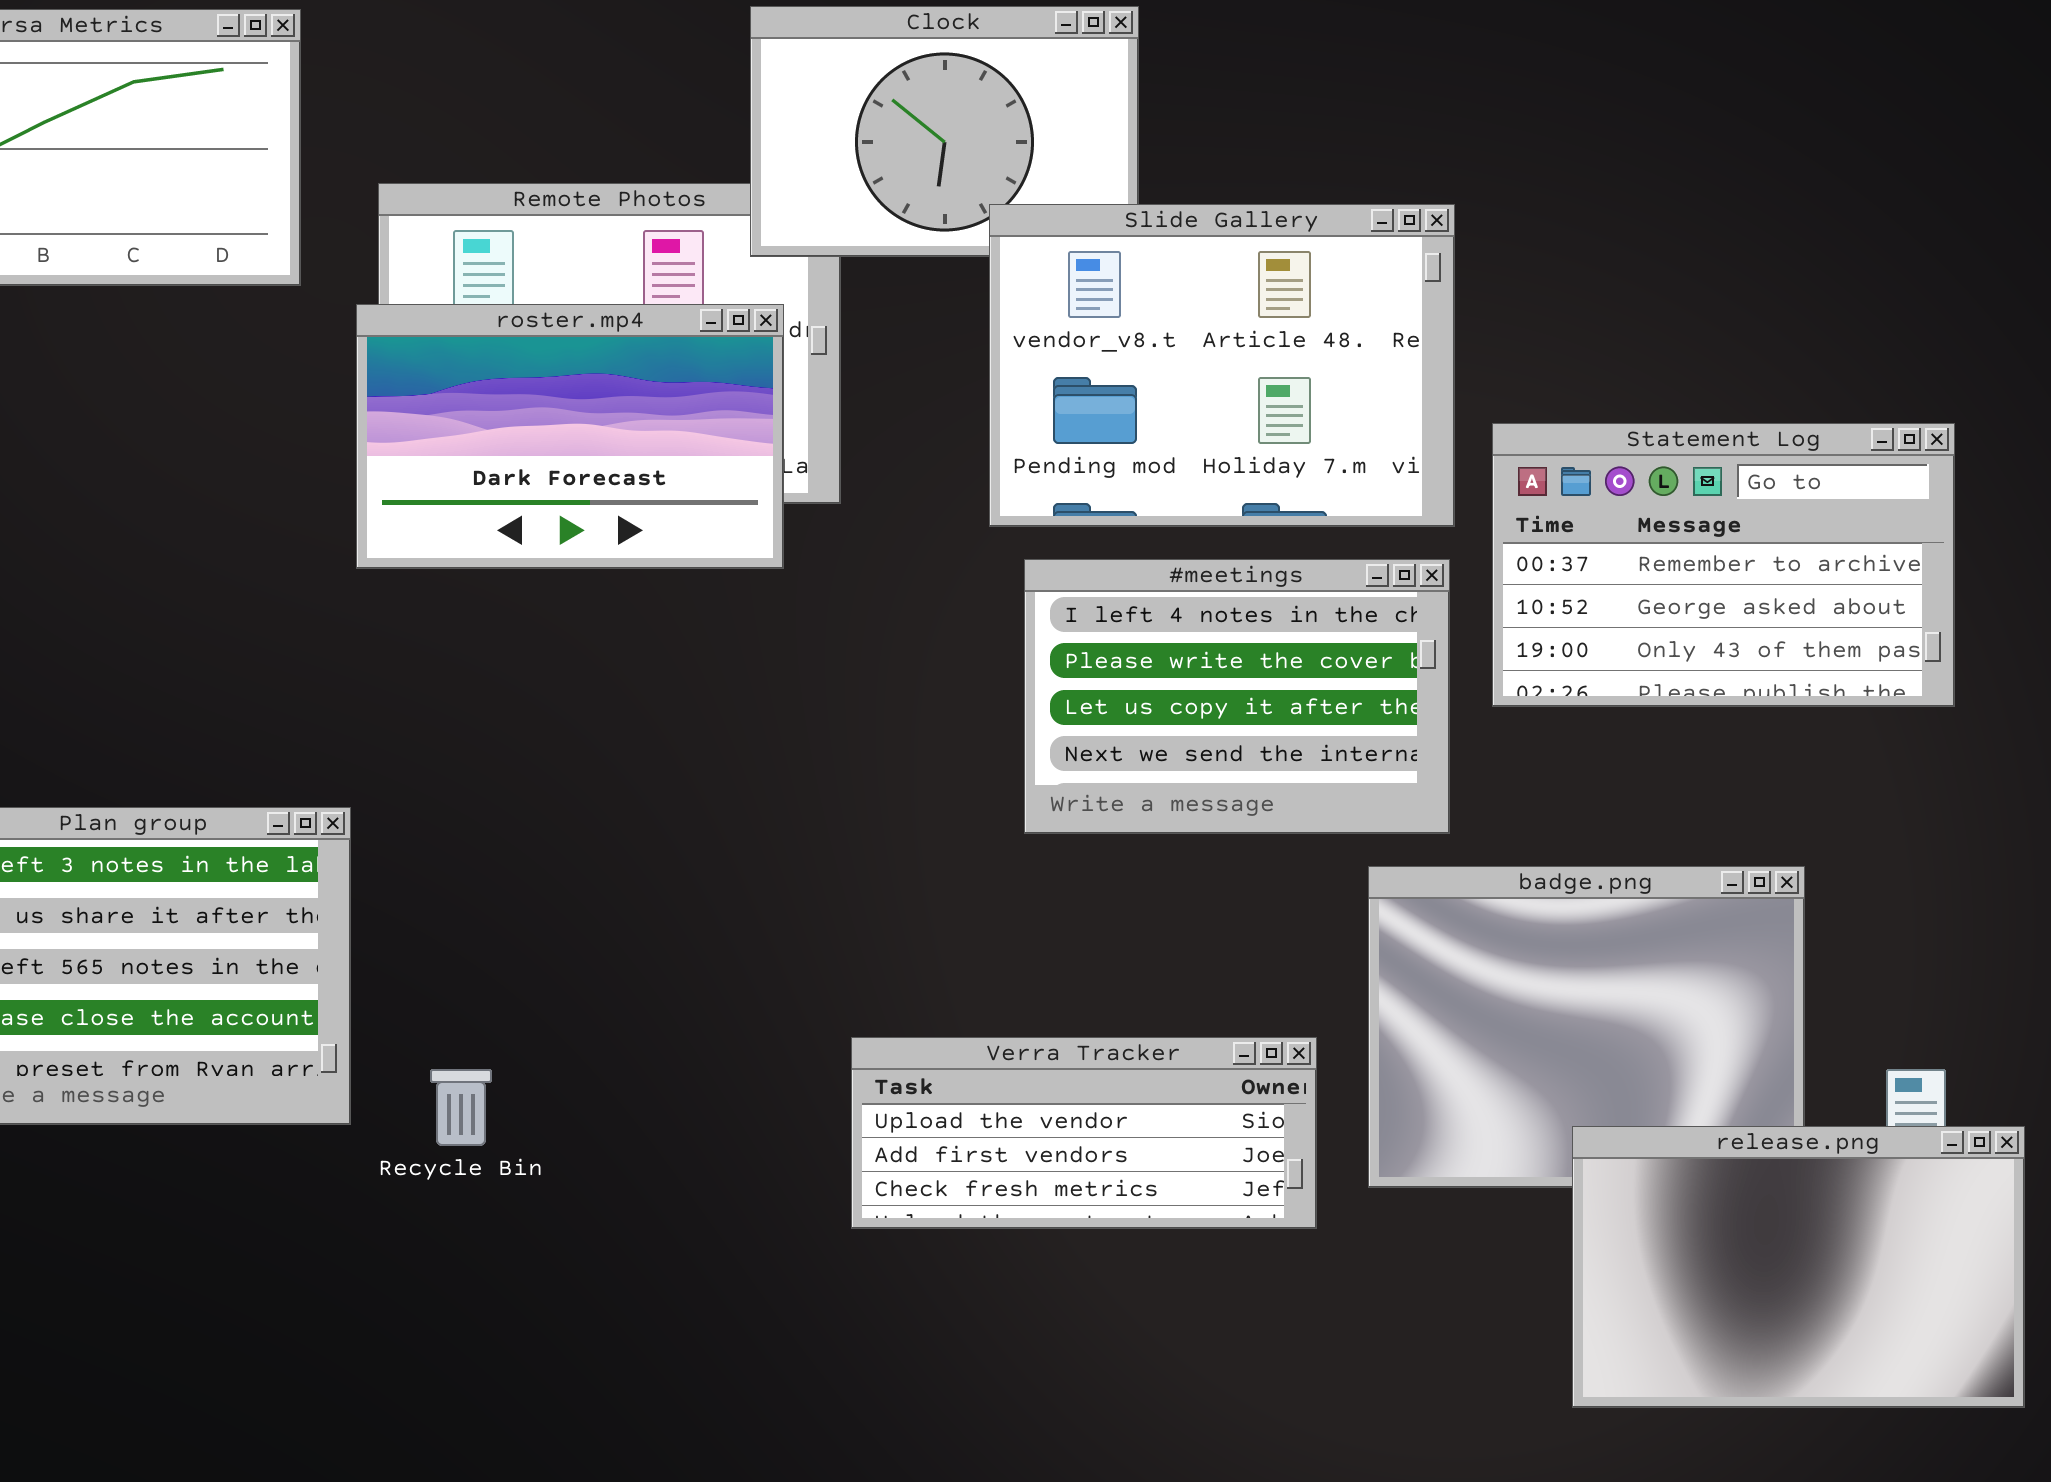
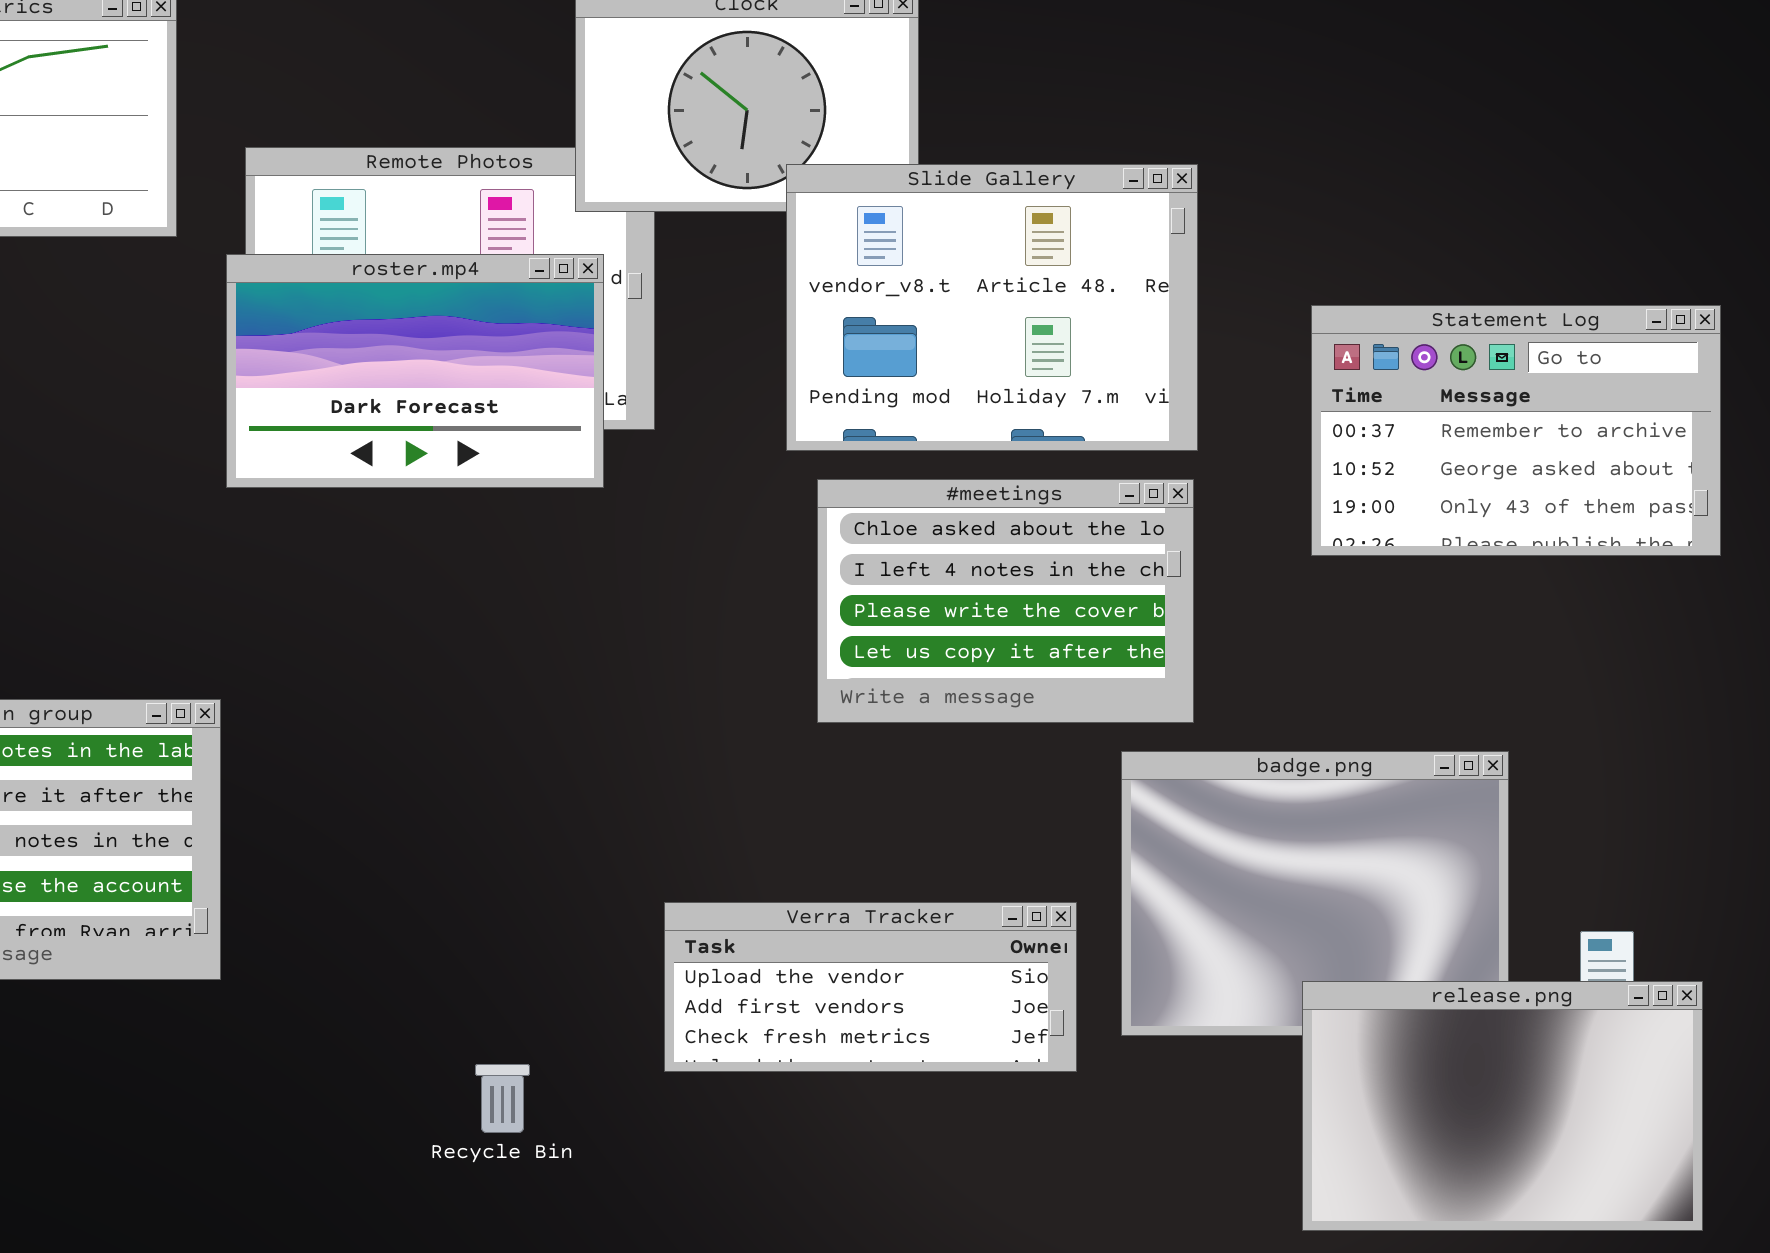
Statement Log: [1492,423,1955,707] -> [1311,305,1721,556], moved
#meetings: [1024,559,1450,834] -> [817,479,1194,723], scrolled up 1 row
Recycle Bin: [430,1069,492,1146] -> [475,1064,530,1133], moved

